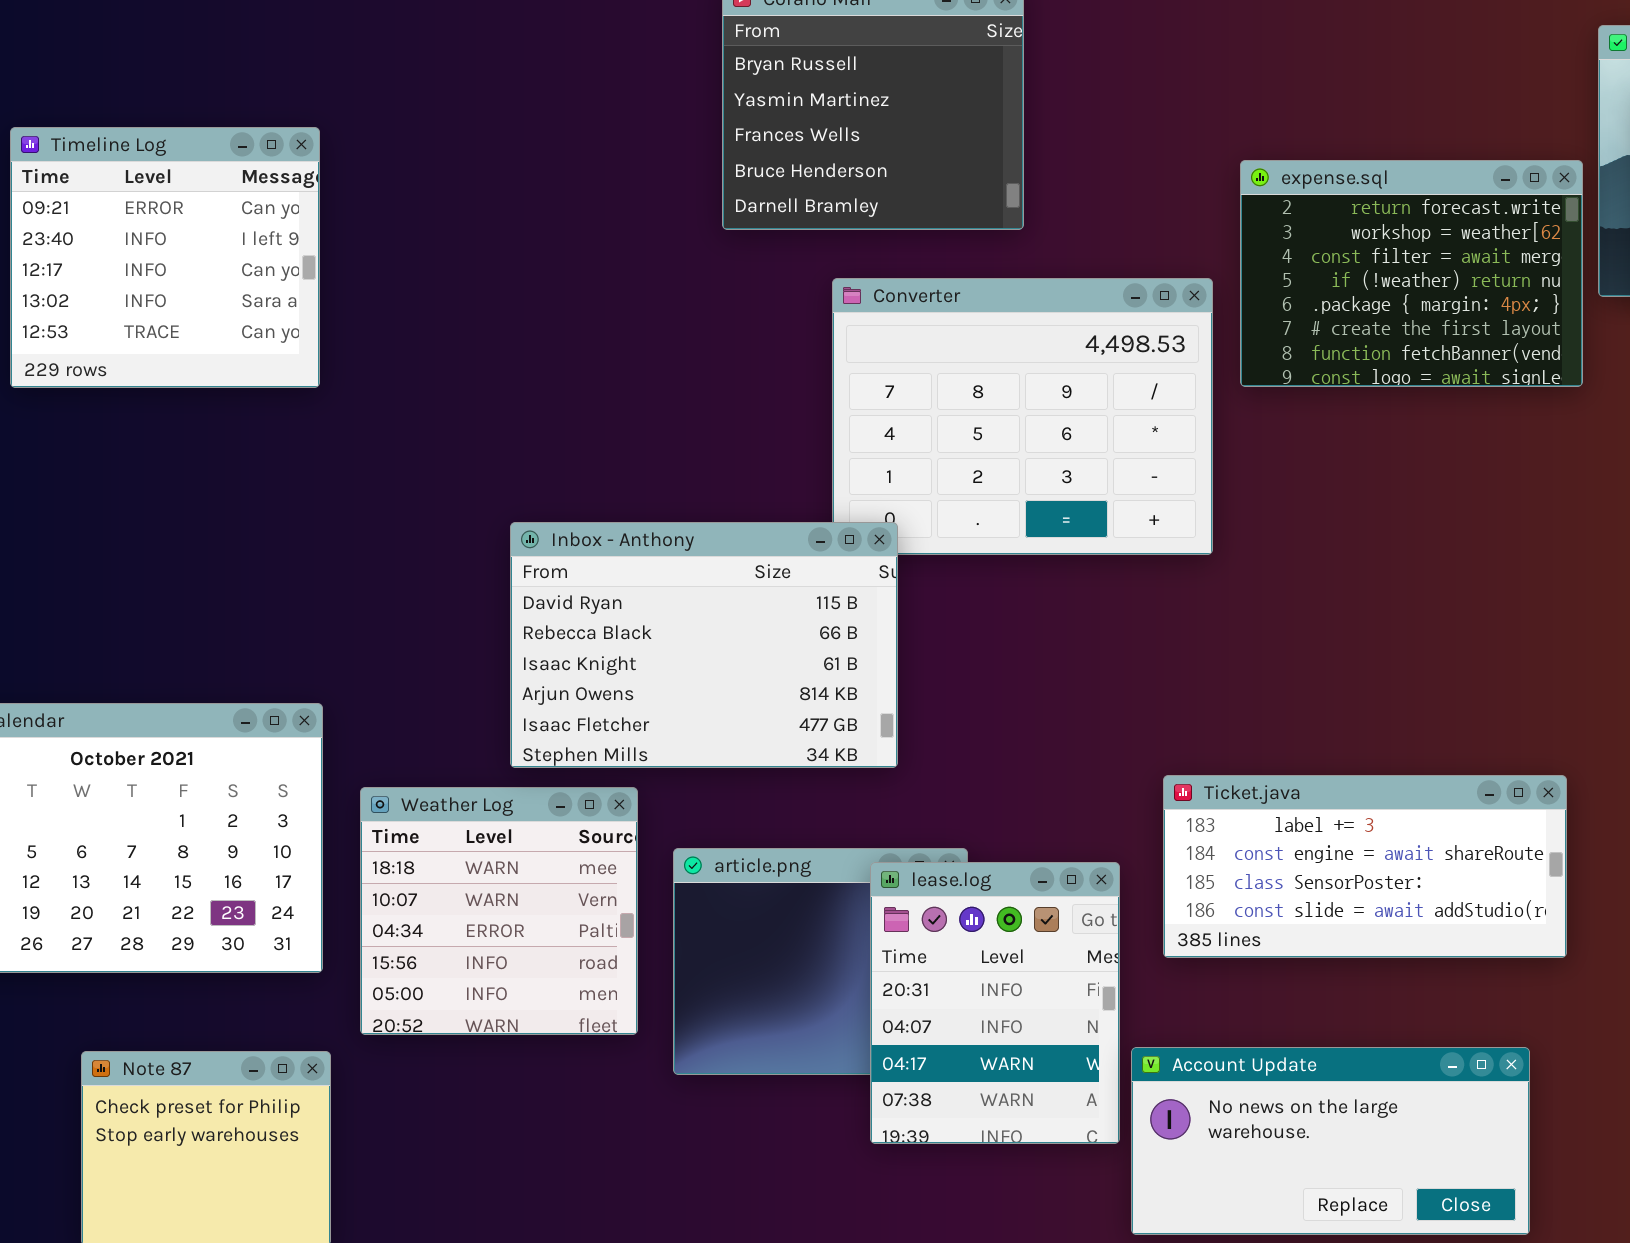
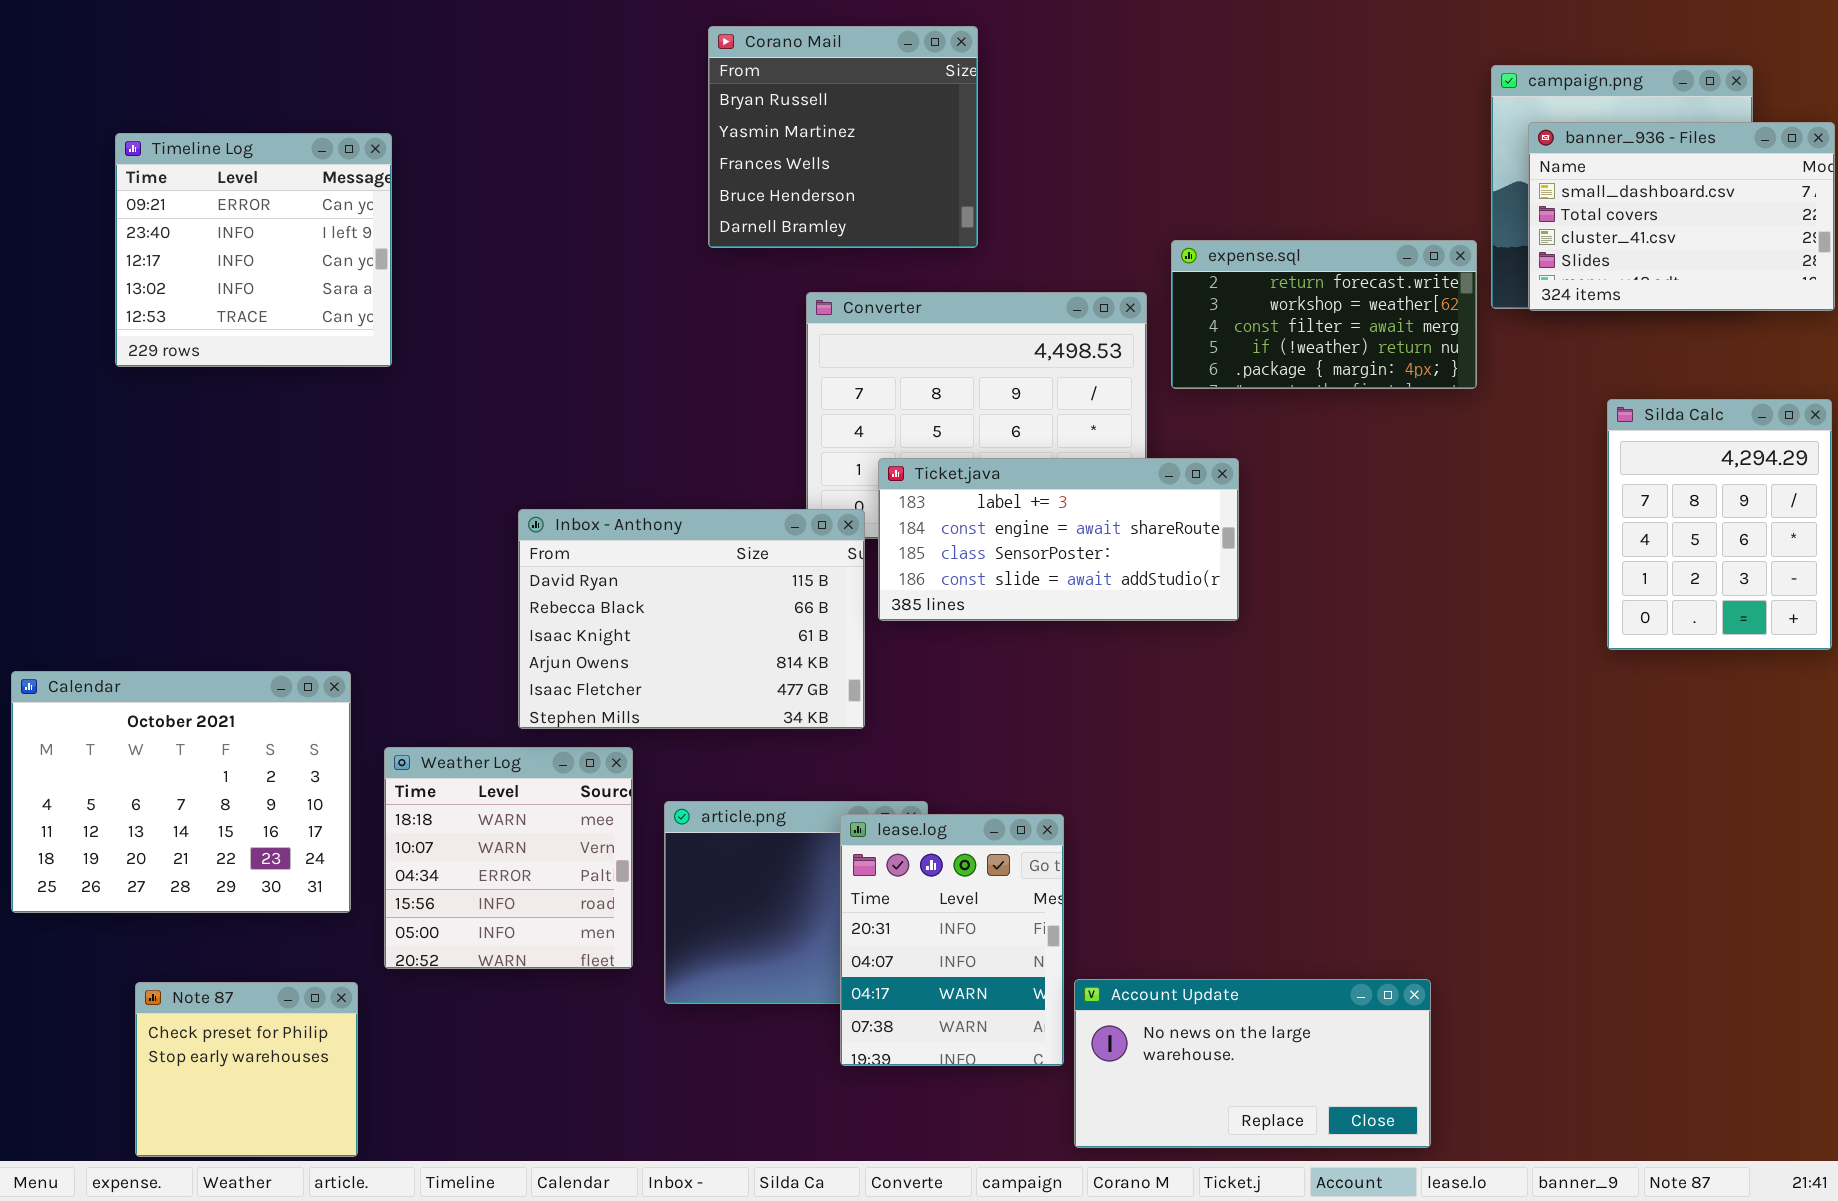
Timeline Log: [10,127,320,388] -> [115,133,392,367], moved
expense.sql: [1240,160,1583,387] -> [1171,240,1477,389], resized
Ticket.java: [1163,775,1567,958] -> [878,458,1239,621], moved

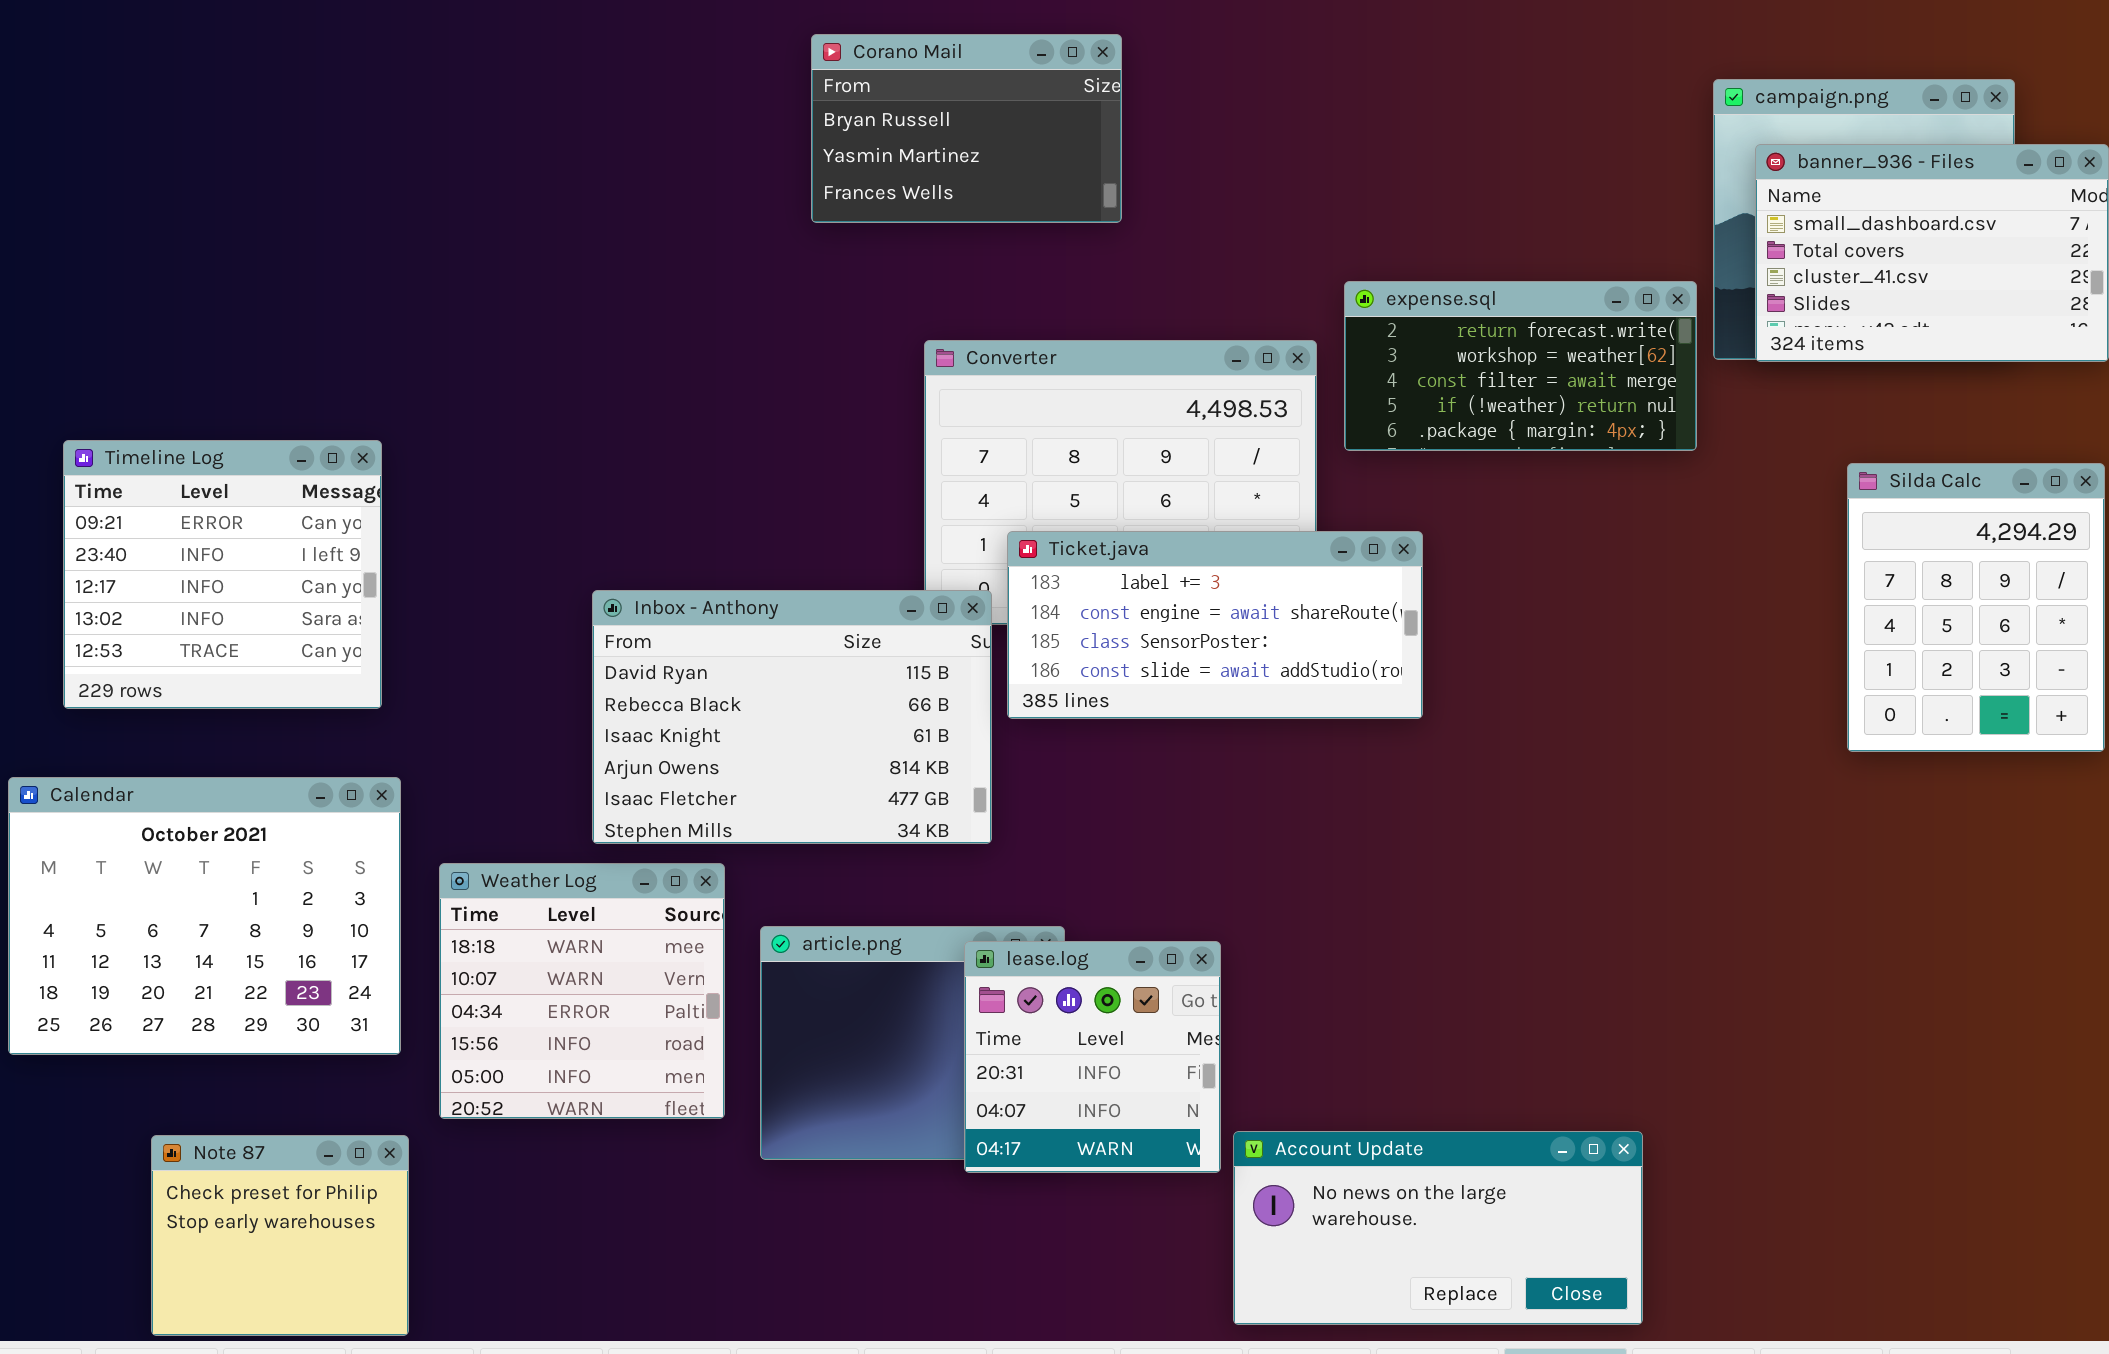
Corano Mail: [708,26,978,248] -> [811,34,1122,223], resized
Timeline Log: [115,133,392,367] -> [63,440,382,709], moved
lease.log: [840,814,1064,1066] -> [964,941,1221,1173], resized

